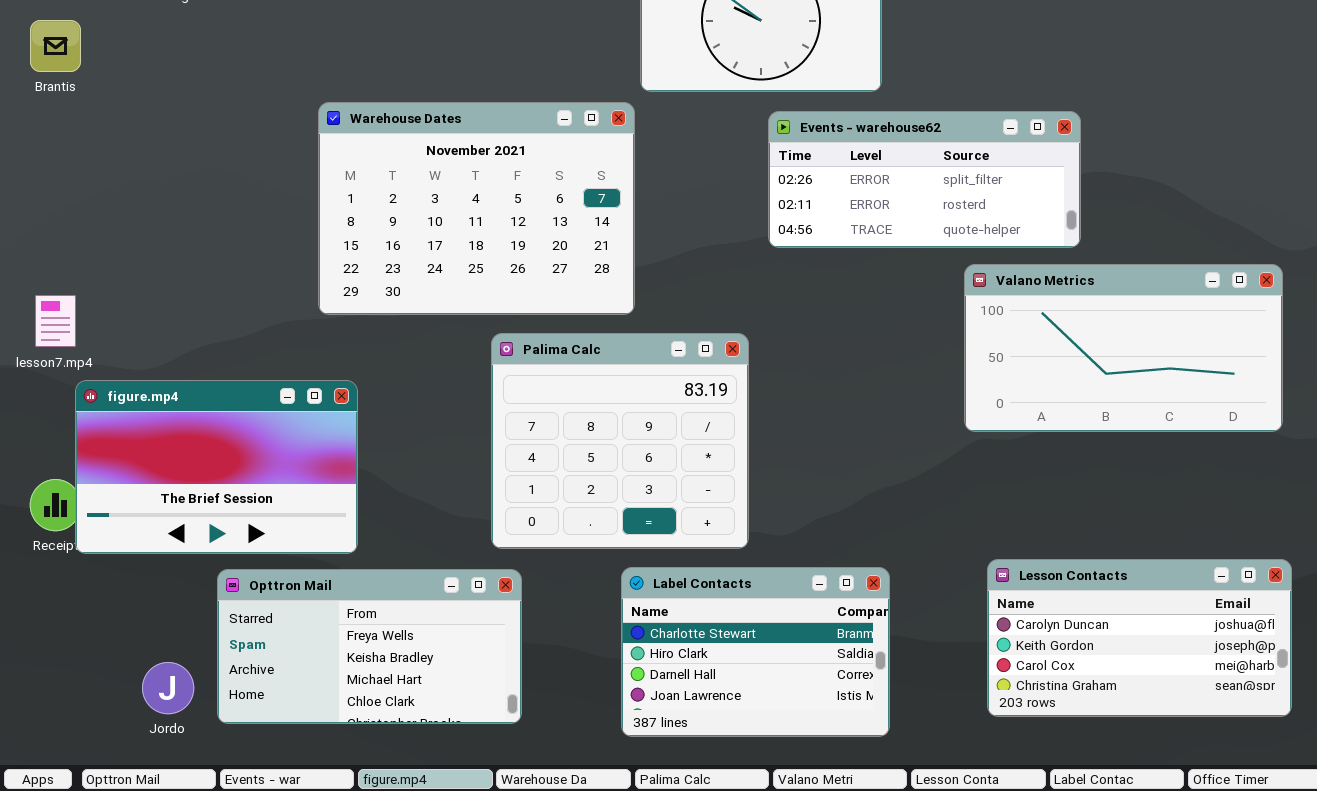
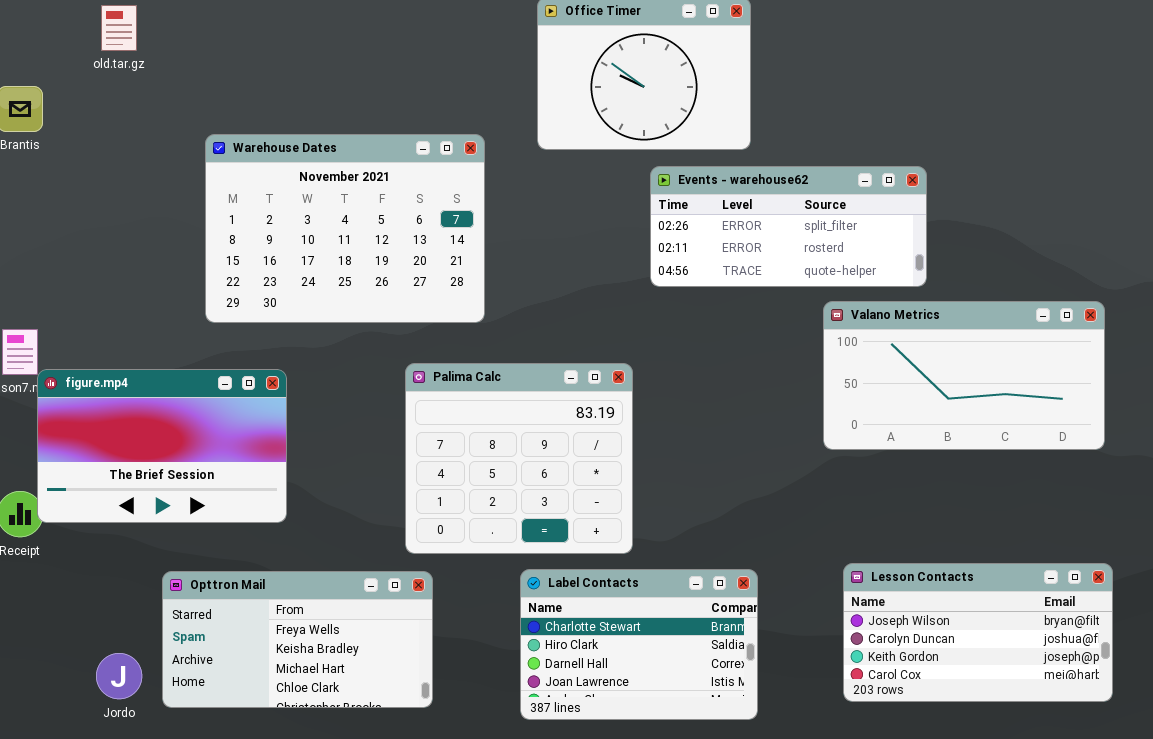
Warehouse Dates: [318,102,635,315] -> [205,134,485,323], moved
figure.mp4: [75,380,358,554] -> [37,369,287,523], moved
Lesson Contacts: [987,559,1292,717] -> [843,563,1113,702], scrolled up 1 row

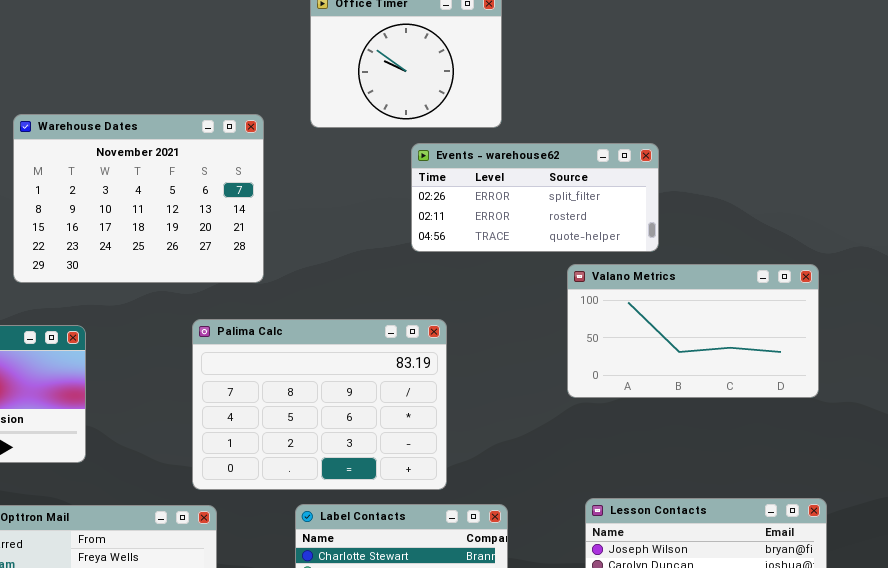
Palima Calc: [405,363,633,554] -> [192,319,447,490], resized

